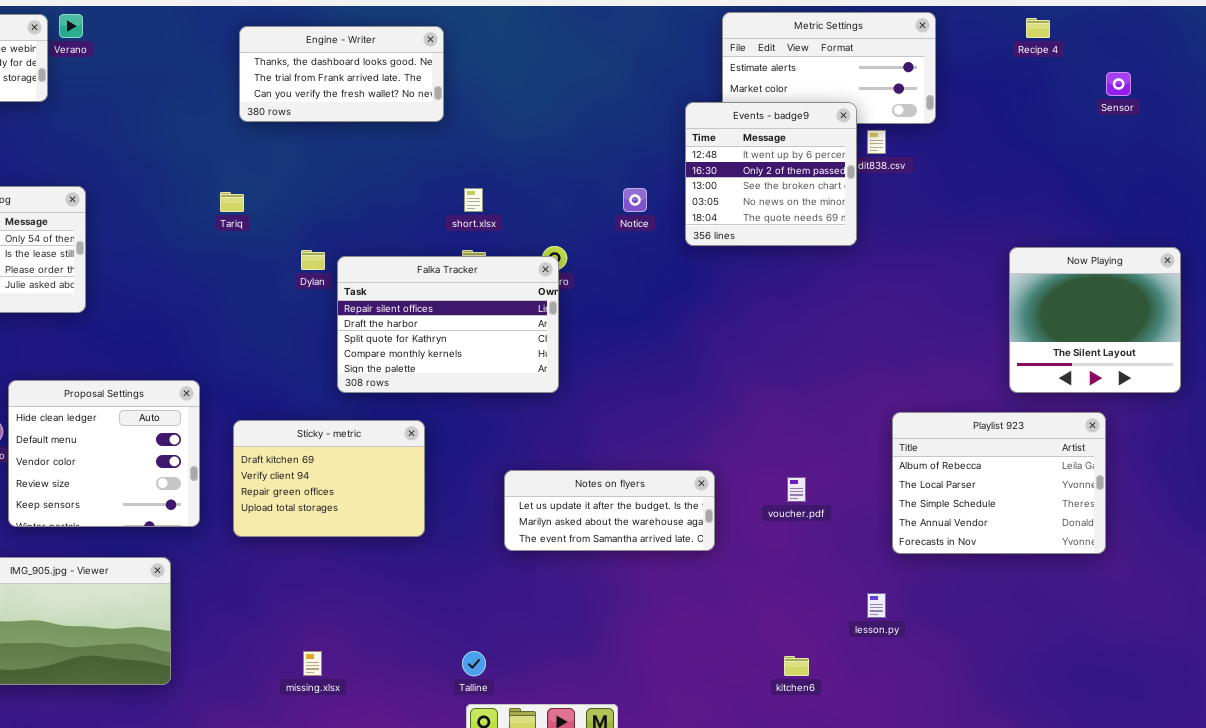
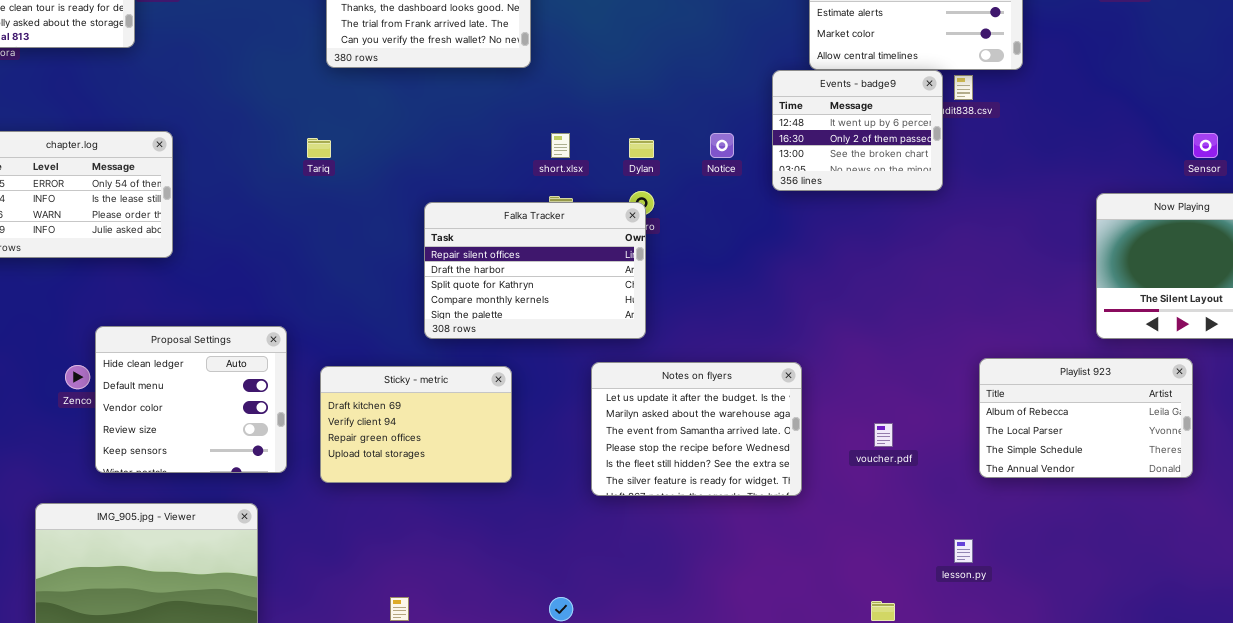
Sensor: [1106,72,1131,96] -> [1193,133,1218,158], moved
Events - badge9: [685,102,857,246] -> [772,70,943,191], resized
Dylan: [301,250,325,270] -> [629,138,654,158], moved
Playlist 923: [892,412,1106,554] -> [979,358,1193,478], resized
Notes on flyers: [504,470,715,551] -> [591,362,802,496], resized

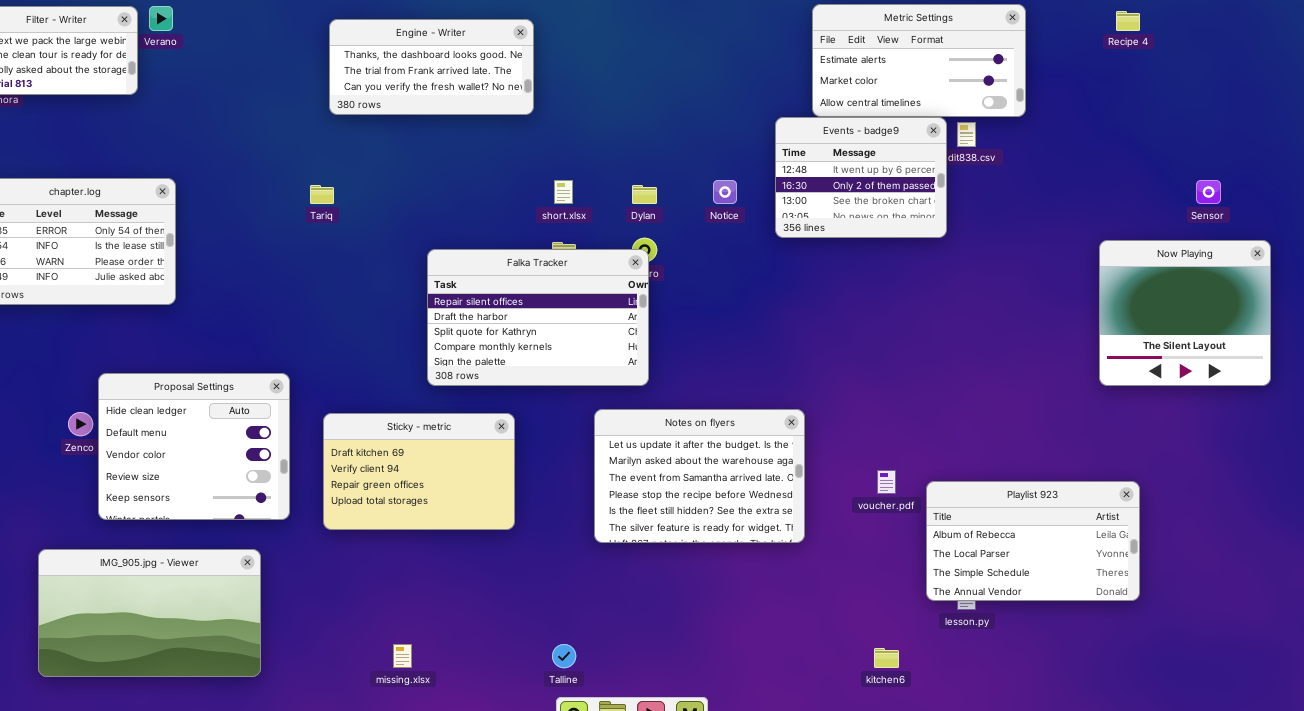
Playlist 923: [979,358,1193,478] -> [926,481,1140,601], moved

